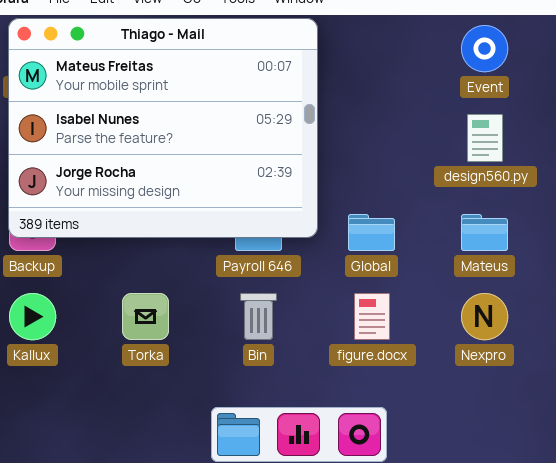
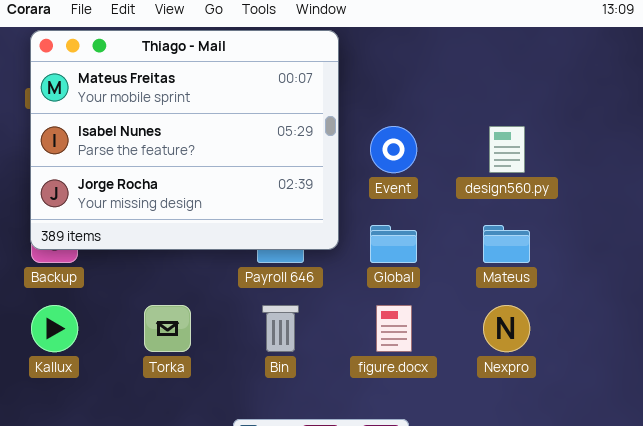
Event: [461,25,508,72] -> [370,126,417,173], moved

